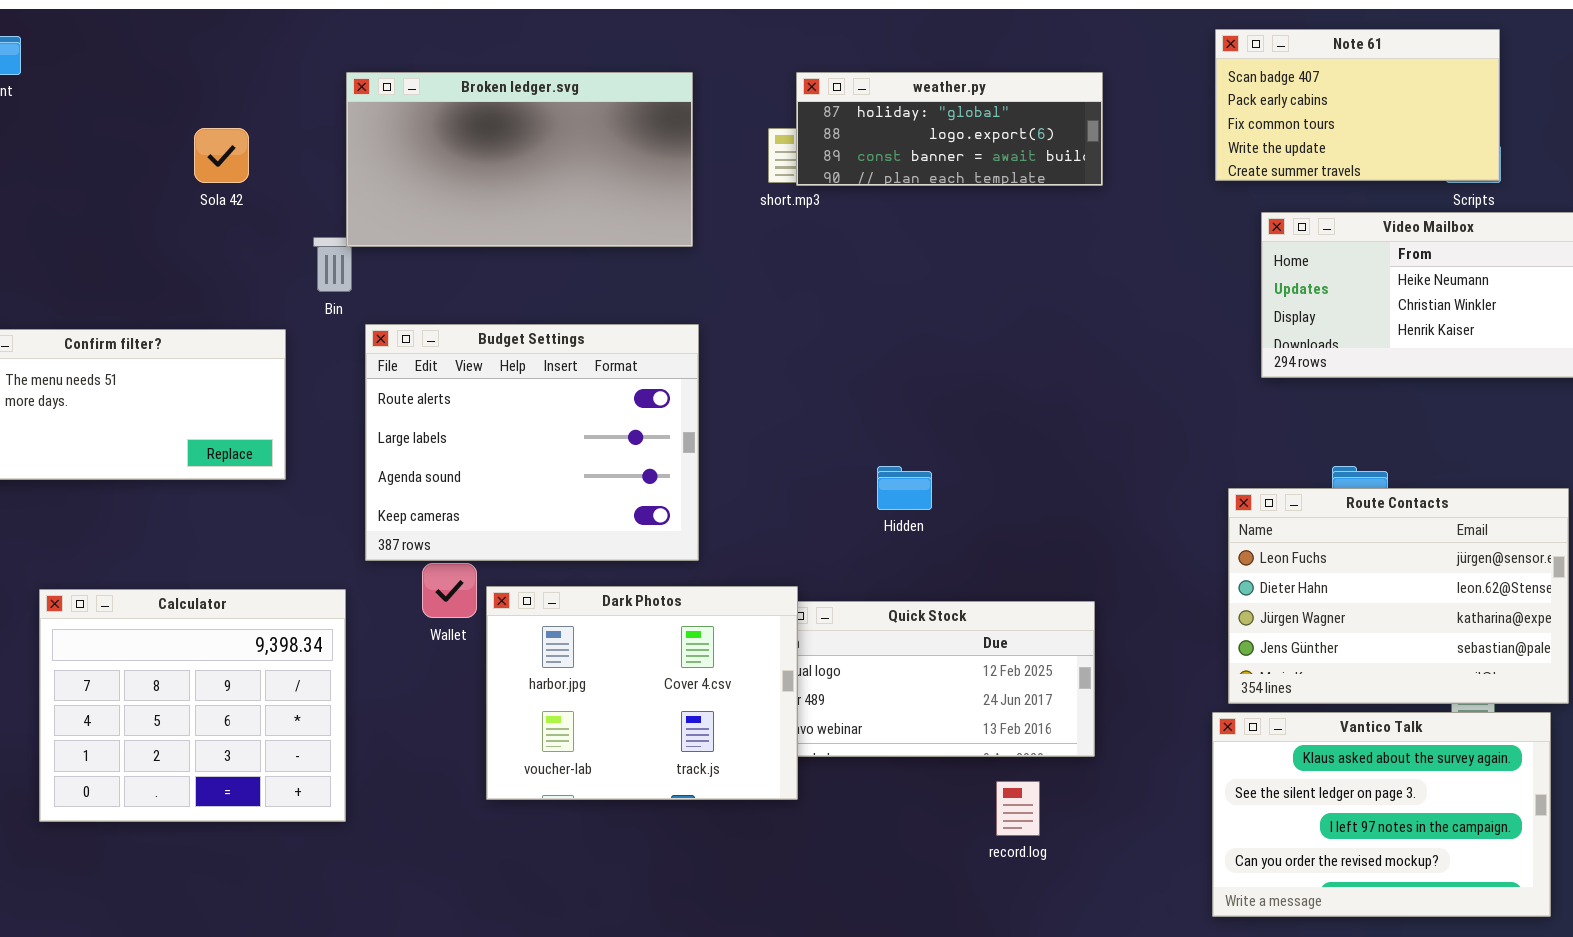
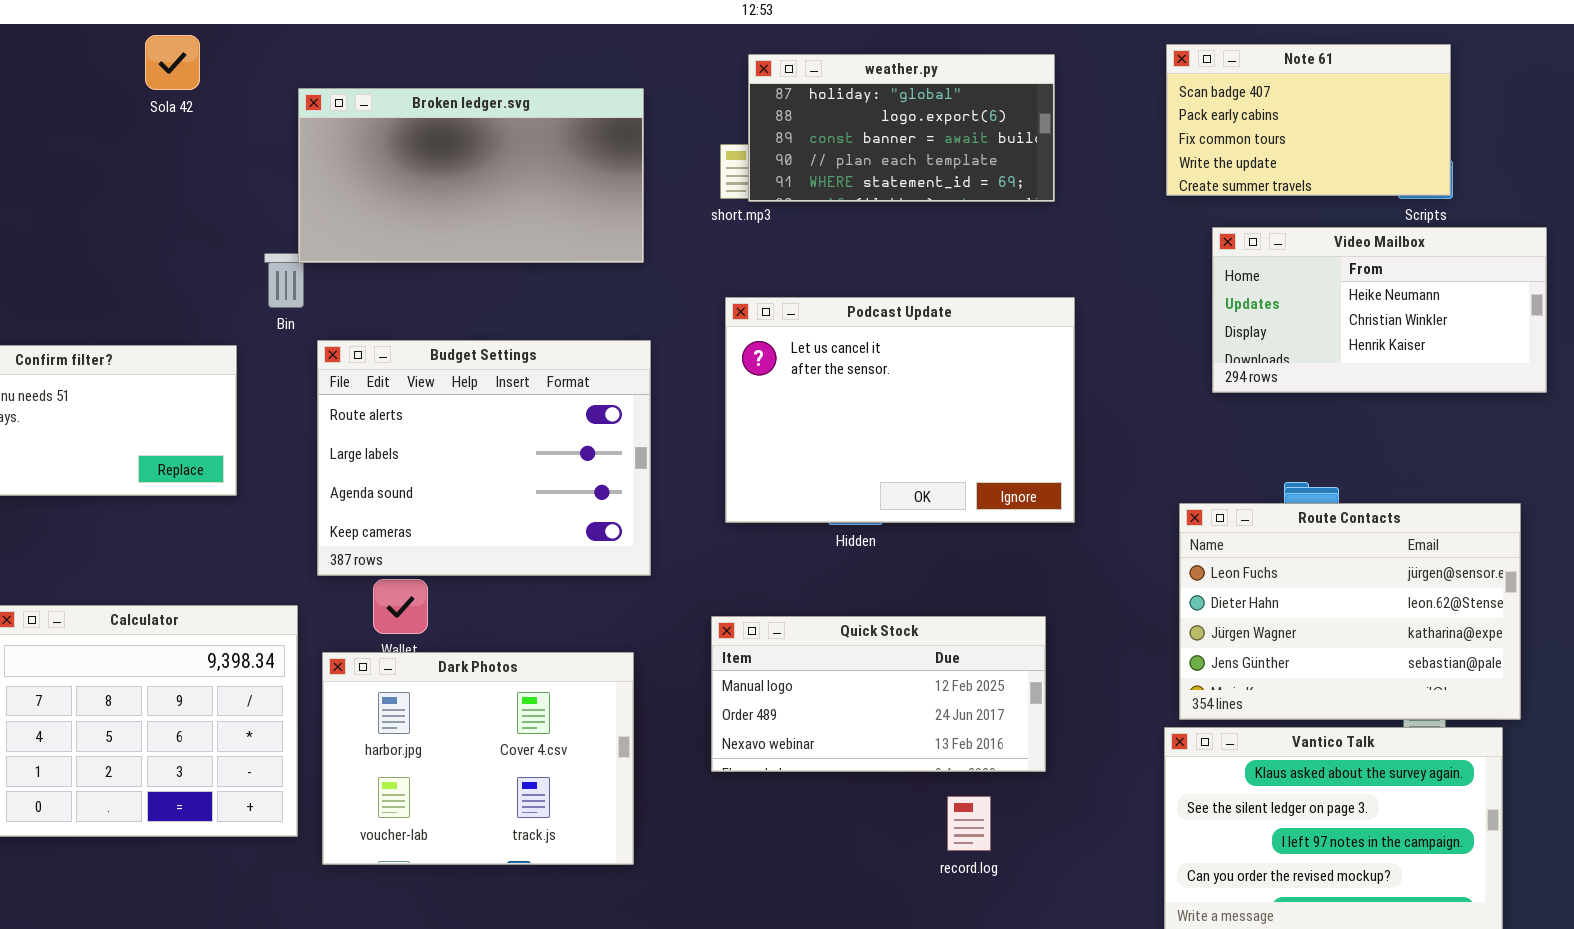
weather.py: [796,72,1103,186] -> [748,54,1055,202], resized
Sola 42: [194,128,249,183] -> [145,35,200,90], moved
Podcast Update: none -> [725,297,1075,523], opened
Dark Photos: [486,586,798,800] -> [322,652,634,865], moved

